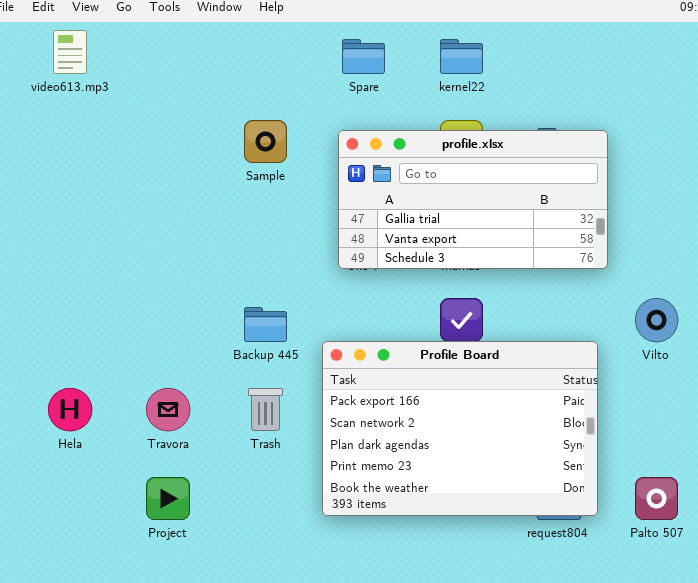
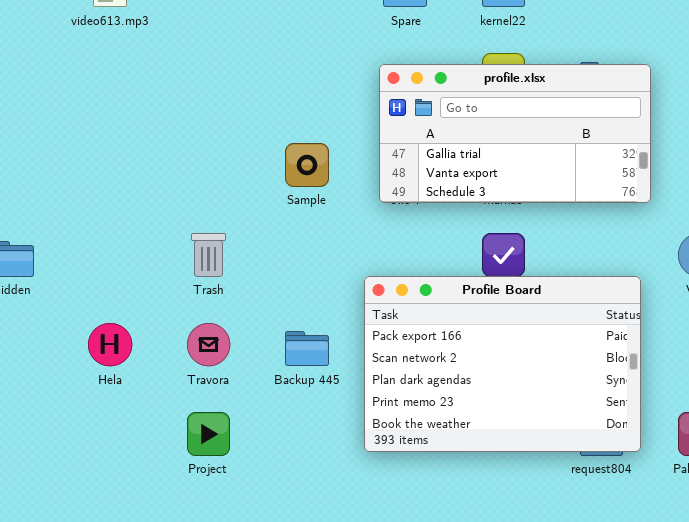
Sample: [244,120,287,163] -> [285,143,329,187], moved
Backup 445: [244,307,287,342] -> [285,331,329,366], moved
Trash: [248,388,283,431] -> [191,233,226,277], moved

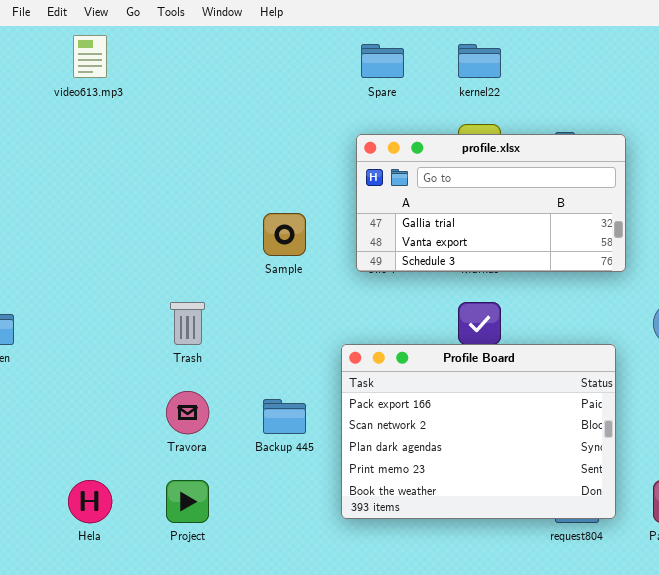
Hela: [88,323,132,366] -> [68,480,112,523], moved

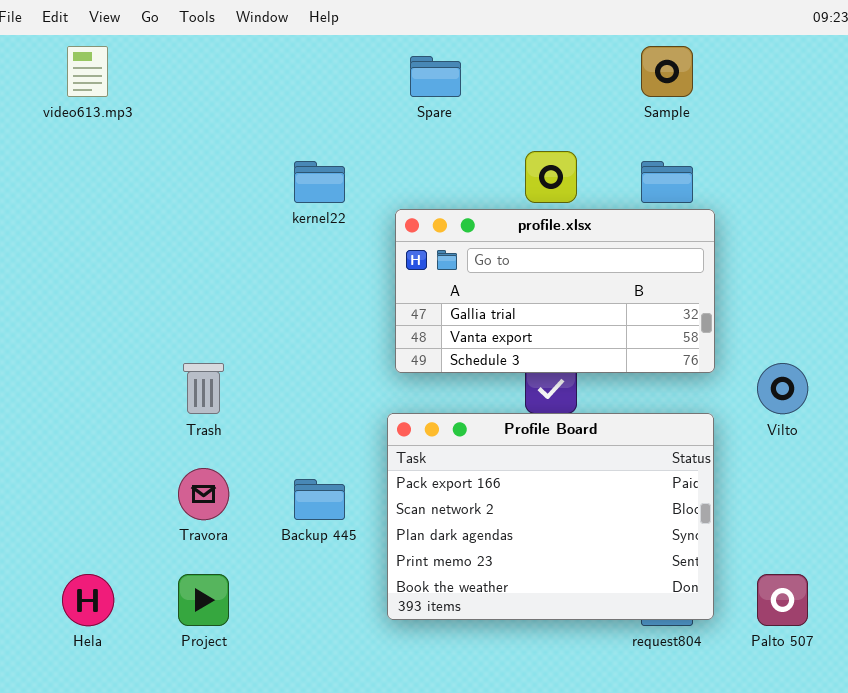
kernel22: [458,44,501,78] -> [294,161,345,203], moved
profile.xlsx: [356,134,626,272] -> [395,209,715,373], moved
Sample: [263,213,306,256] -> [641,46,693,97], moved

